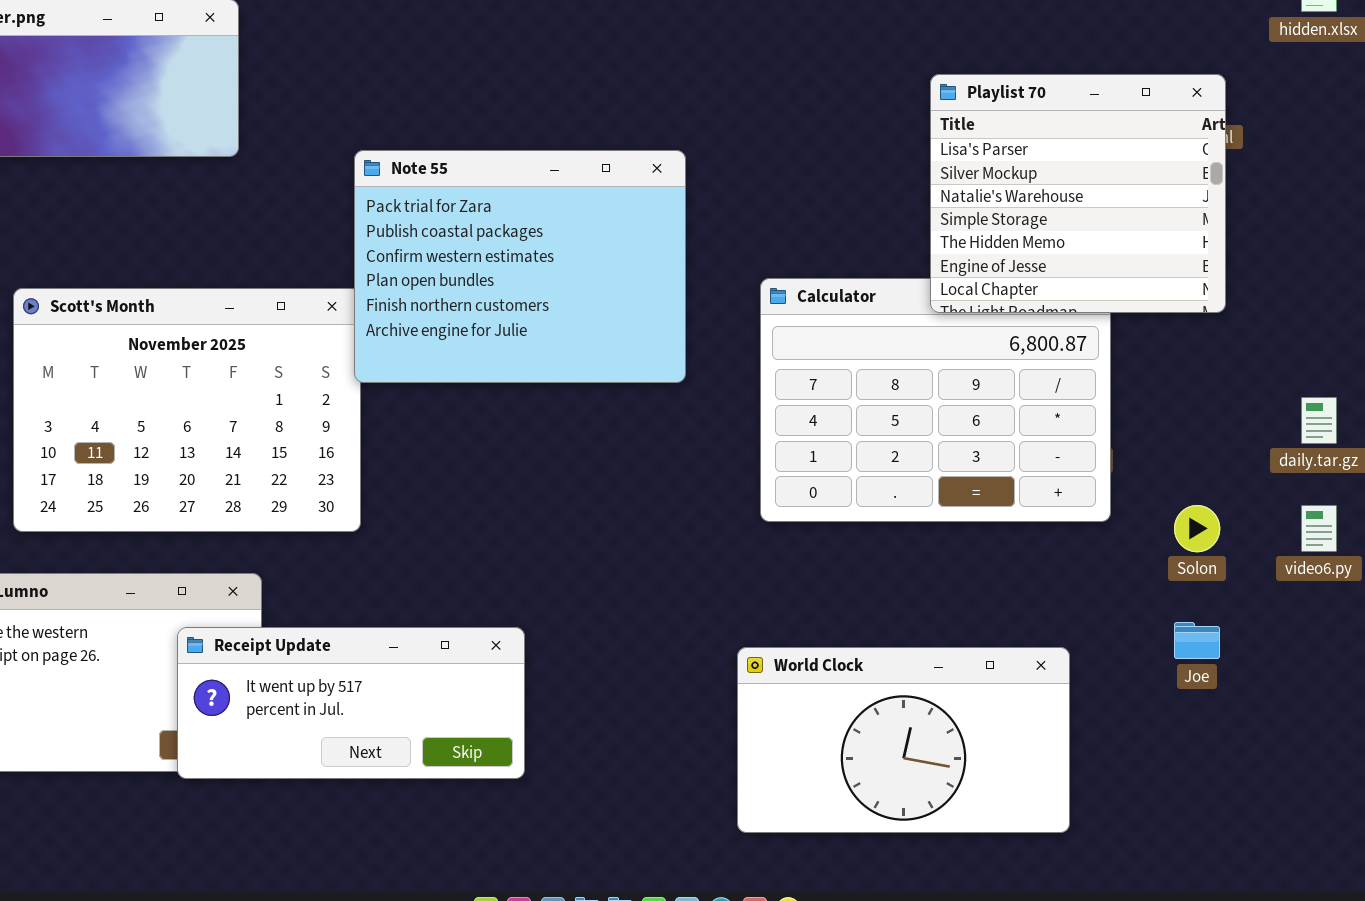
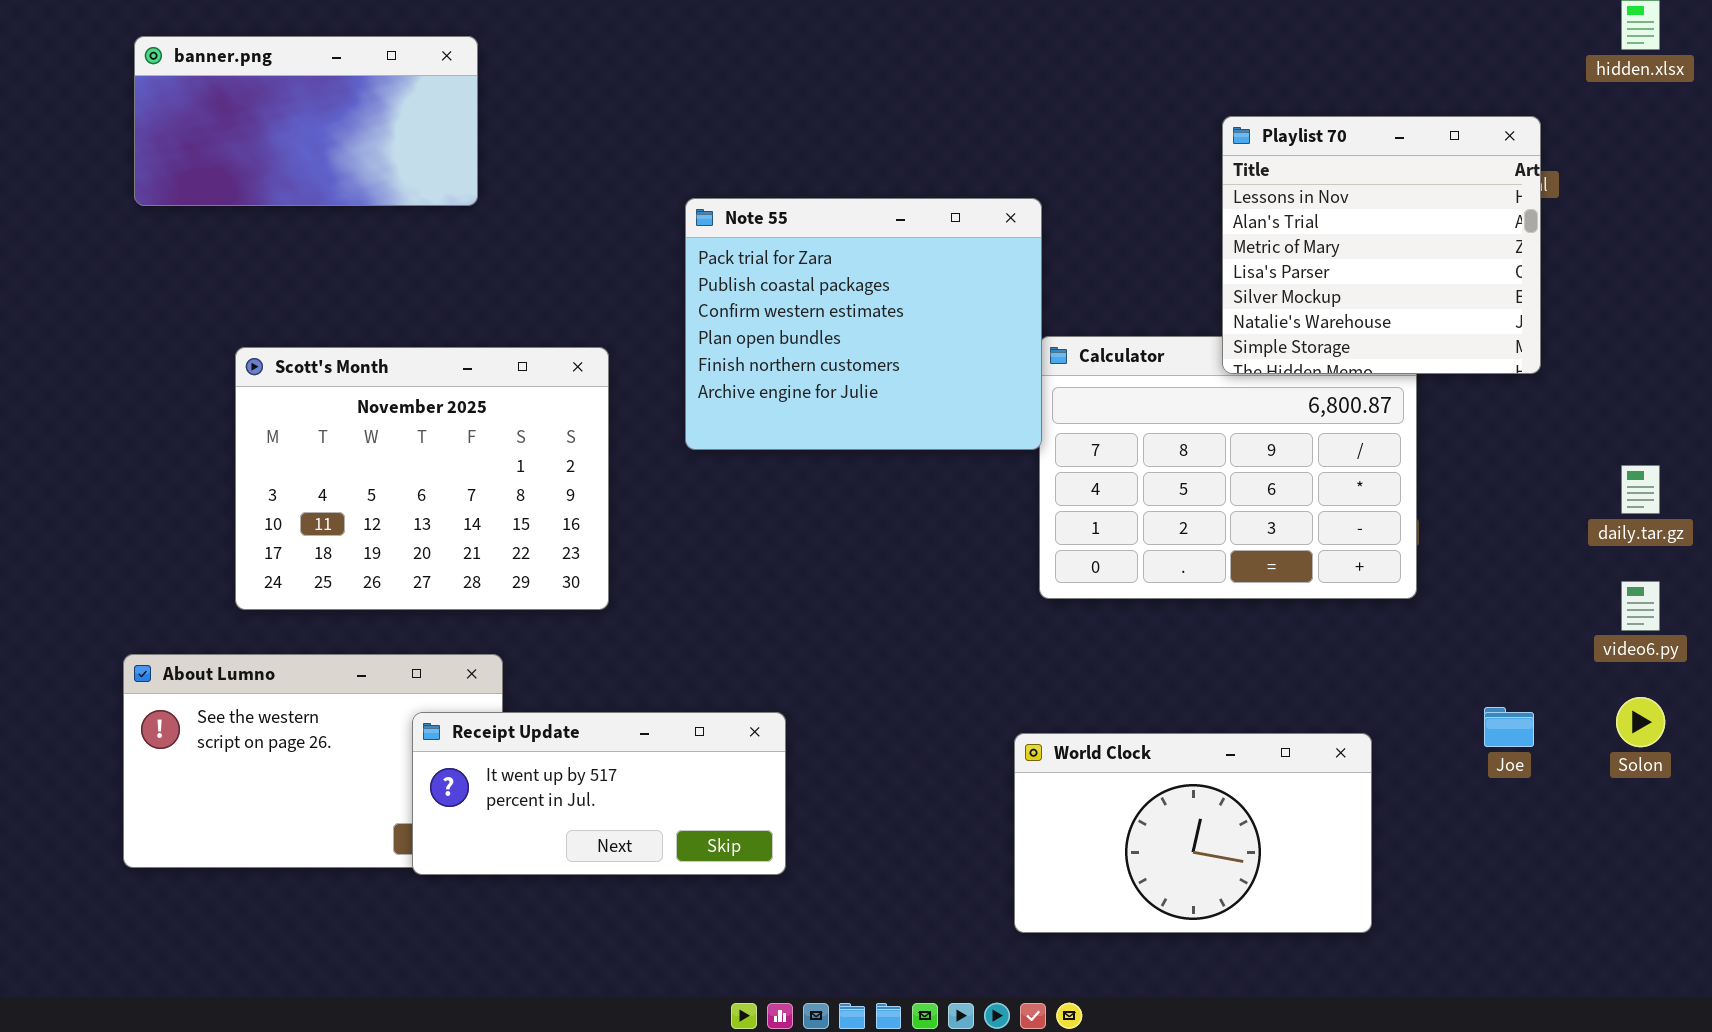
Playlist 70: [930,74,1226,313] -> [1222,116,1541,374], scrolled up 3 rows
Note 55: [354,150,686,383] -> [685,198,1042,450], moved
Solon: [1174,505,1220,552] -> [1616,697,1665,747], moved

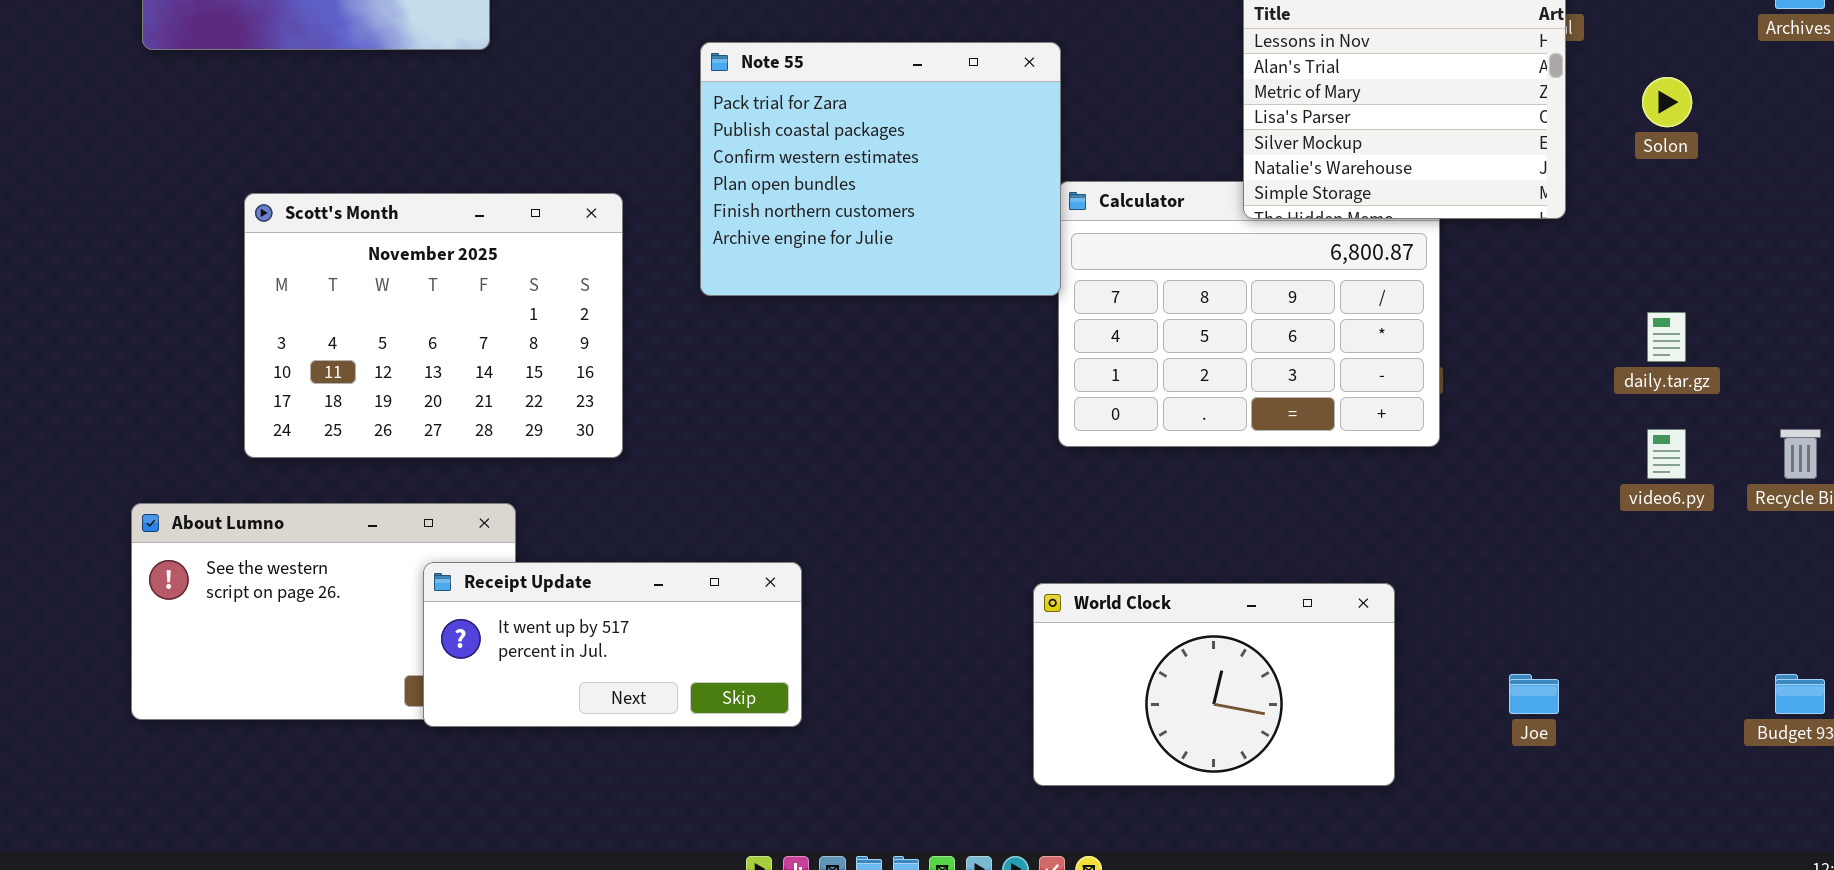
Solon: [1616,697,1665,747] -> [1642,77,1692,127], moved
Joe: [1484,707,1534,747] -> [1509,674,1559,714], moved

